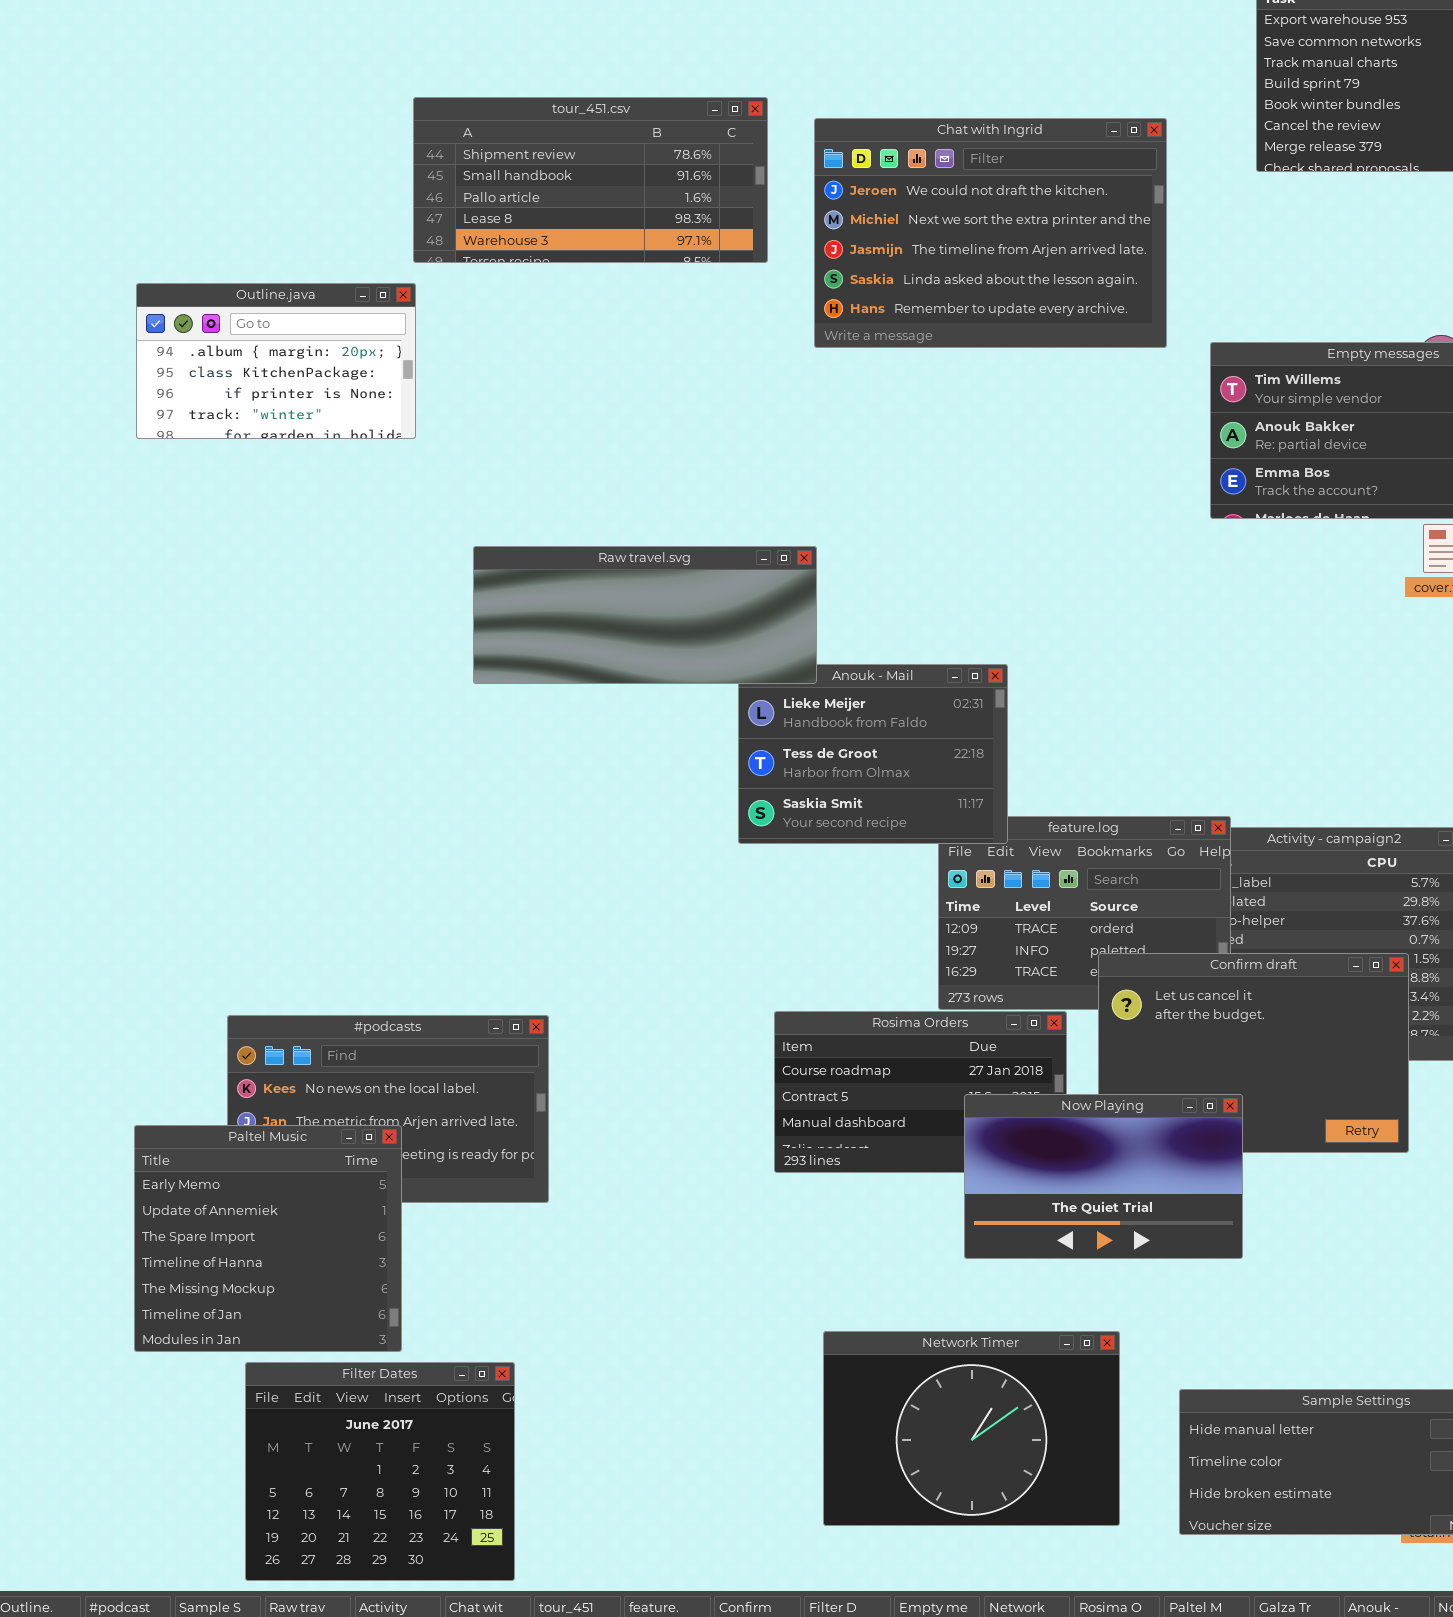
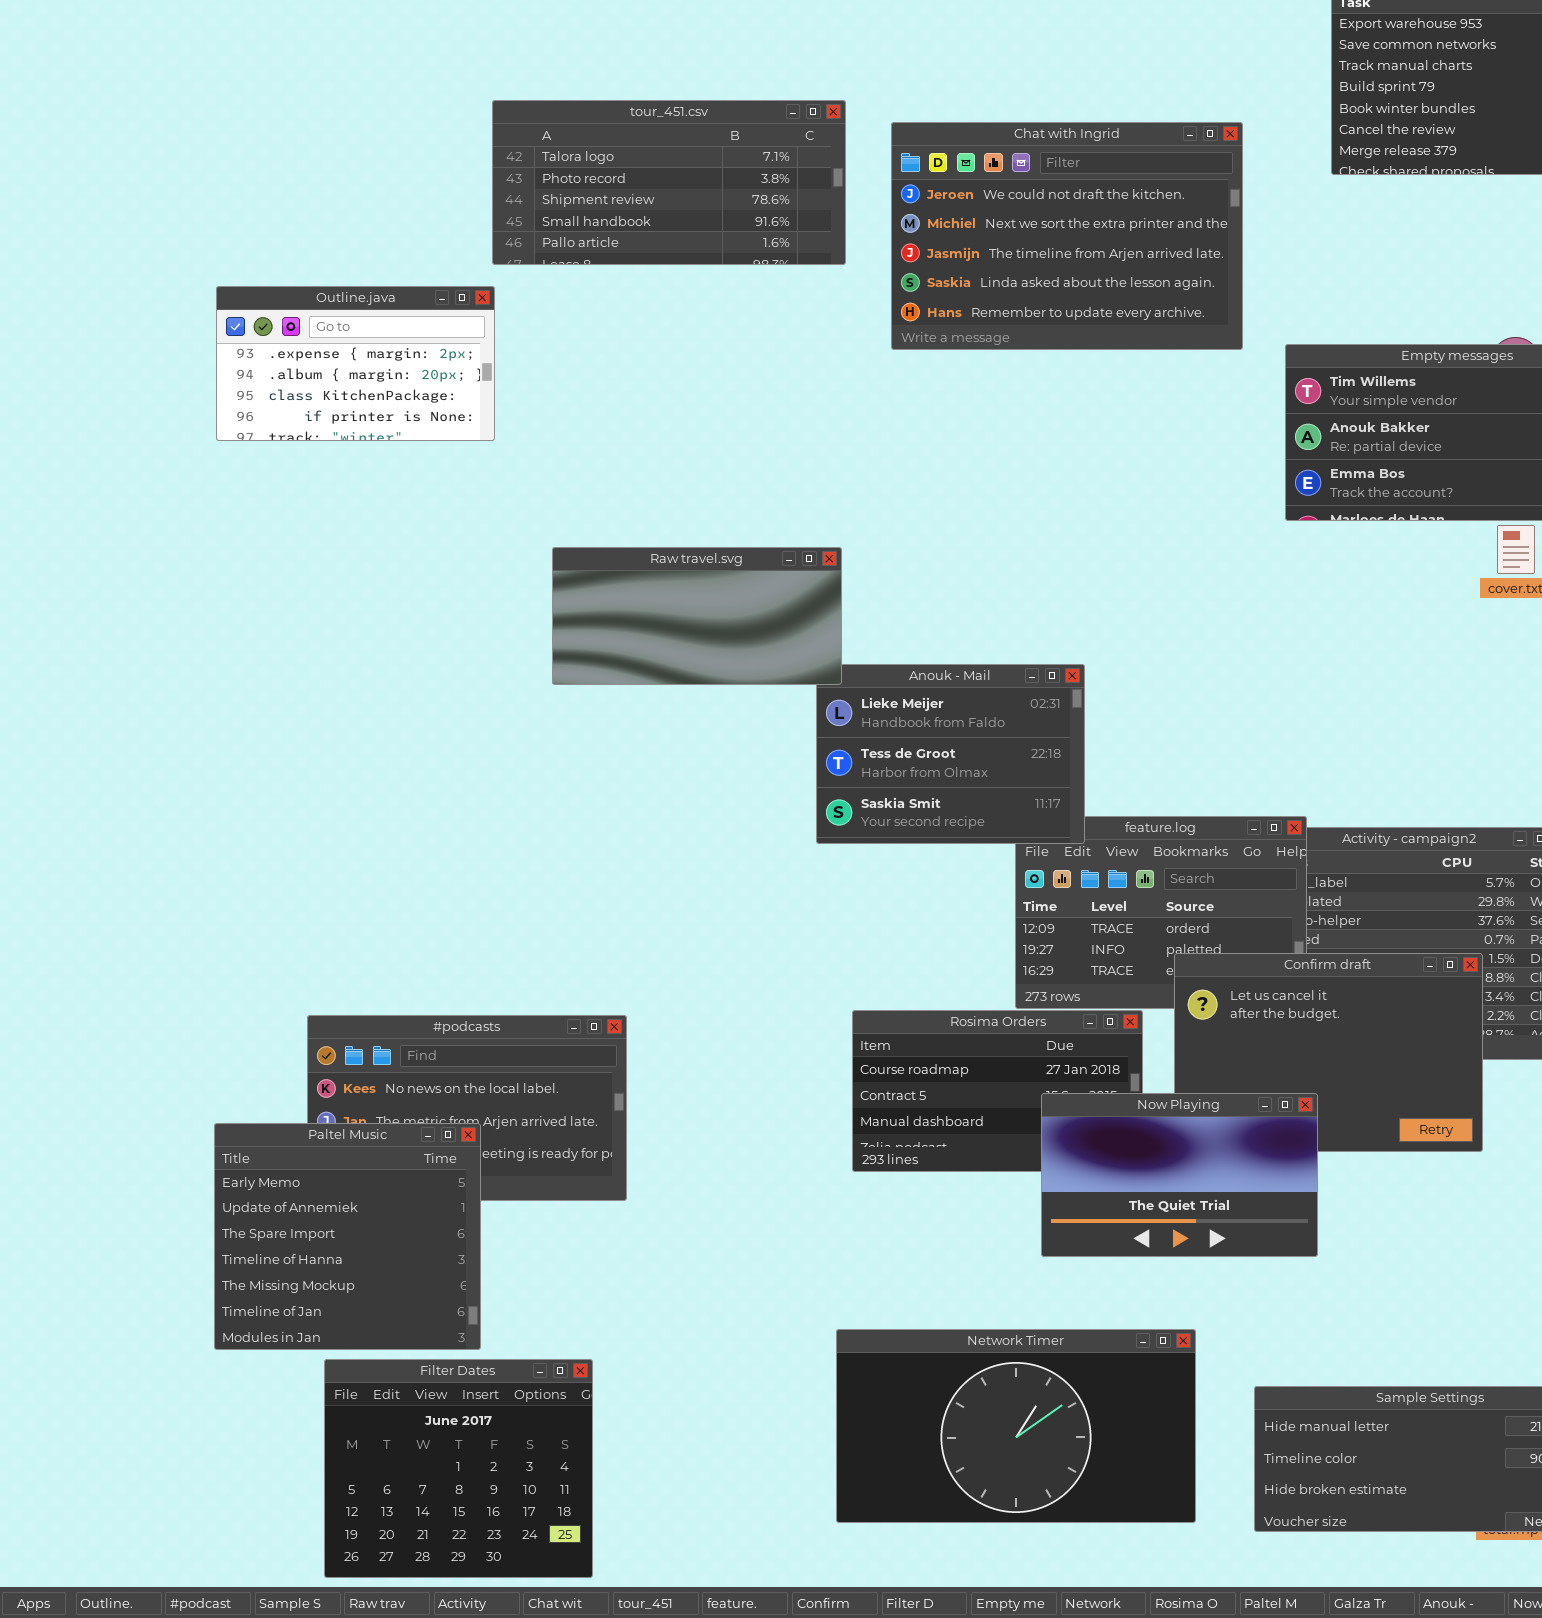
tour_451.csv: [413,97,768,263] -> [492,100,846,265], scrolled up 2 rows
Outline.java: [136,283,416,439] -> [216,286,495,441], scrolled up 1 row
Raw travel.svg: [473,546,817,684] -> [552,547,842,685], resized
Network Timer: [823,1331,1120,1526] -> [836,1329,1196,1523], resized

